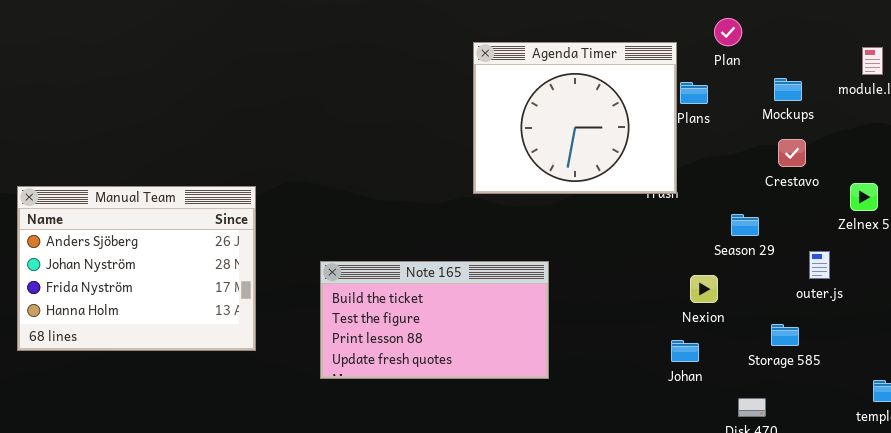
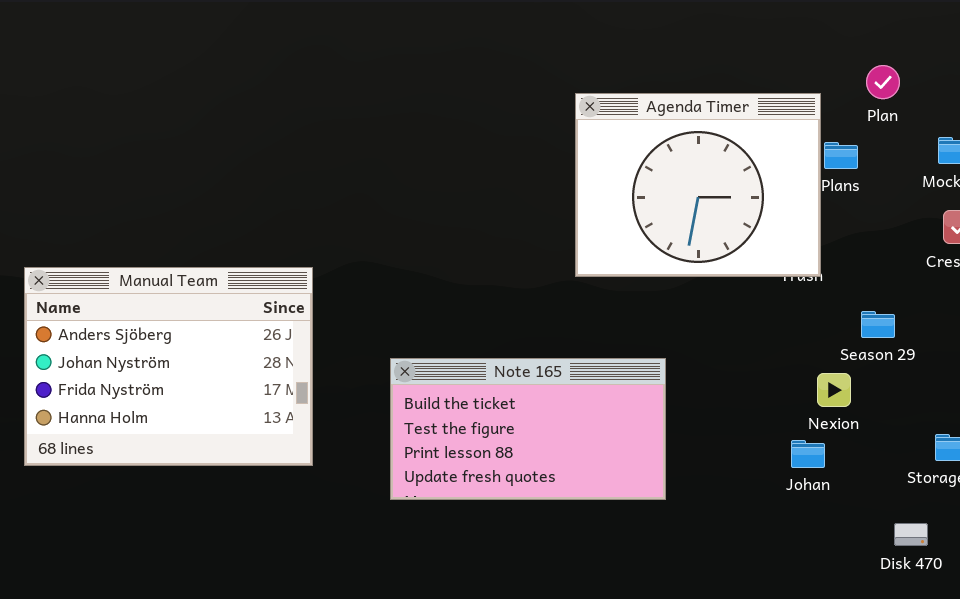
Season 29: [731,214,759,236] -> [861,311,895,338], moved
Nexion: [690,275,718,303] -> [817,373,851,407], moved
Johan: [671,340,699,362] -> [791,440,825,468], moved

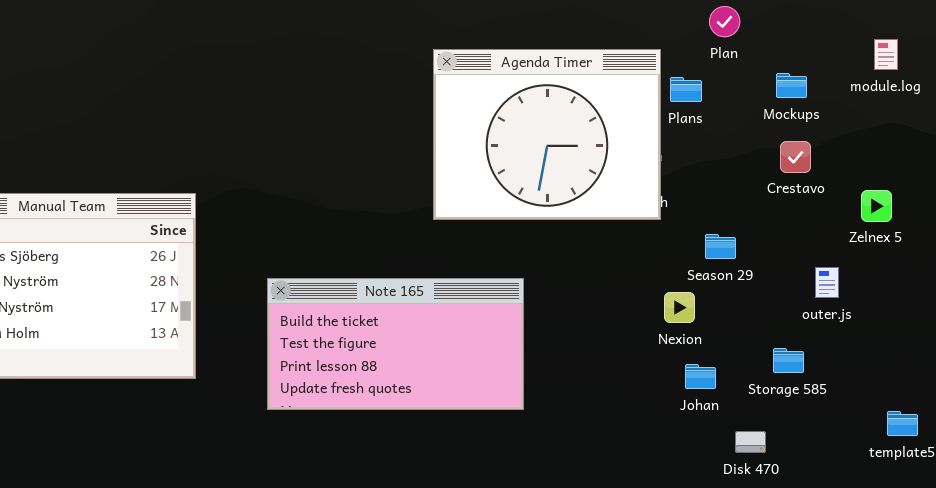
Agenda Timer: [575,93,821,277] -> [433,49,661,220], moved
Johan: [791,440,825,468] -> [685,364,716,389], moved

